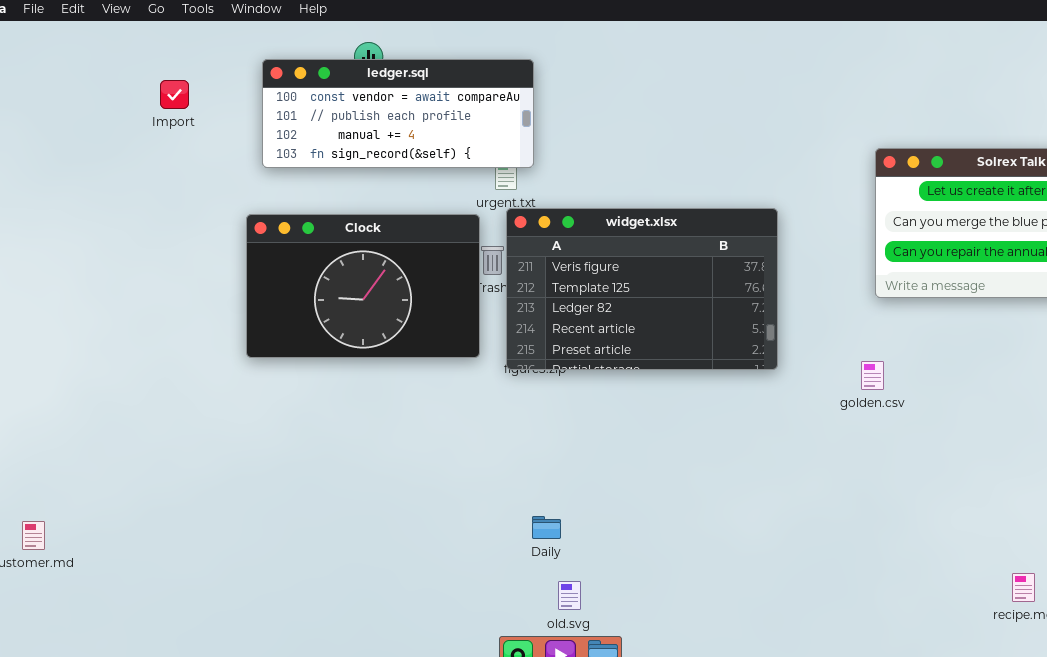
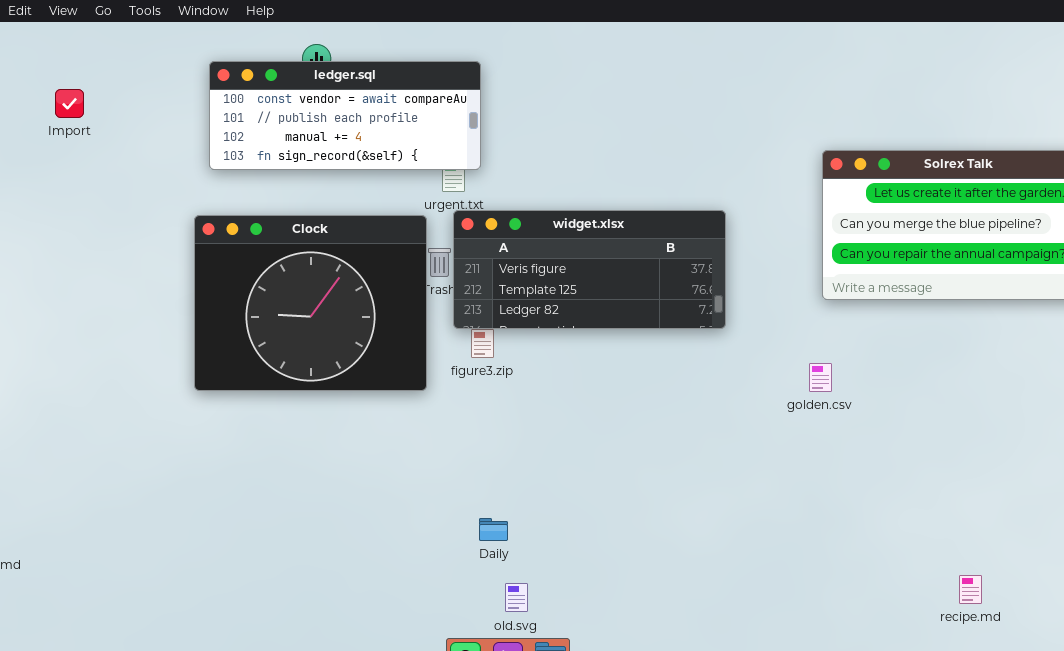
Import: [160,80,189,109] -> [55,89,84,118], moved
widget.xlsx: [506,208,778,370] -> [453,210,726,329], resized
Clock: [246,214,480,358] -> [194,215,427,391], resized

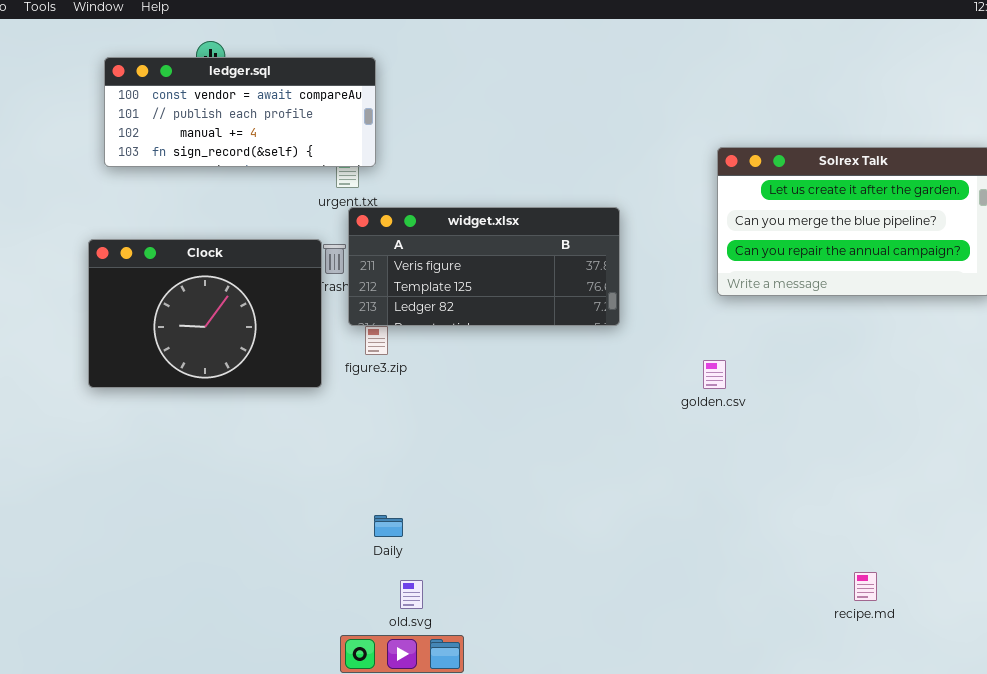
Clock: [194,215,427,391] -> [88,239,322,388], resized

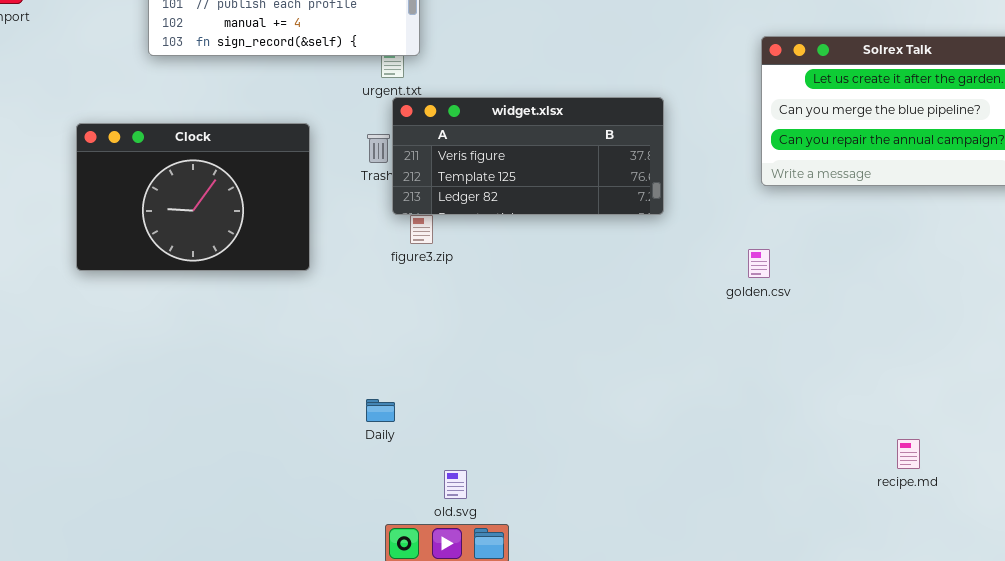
Clock: [88,239,322,388] -> [76,123,310,271], moved
Daily: [374,515,403,537] -> [366,399,395,422], moved
recipe.md: [854,572,877,601] -> [897,439,920,469], moved

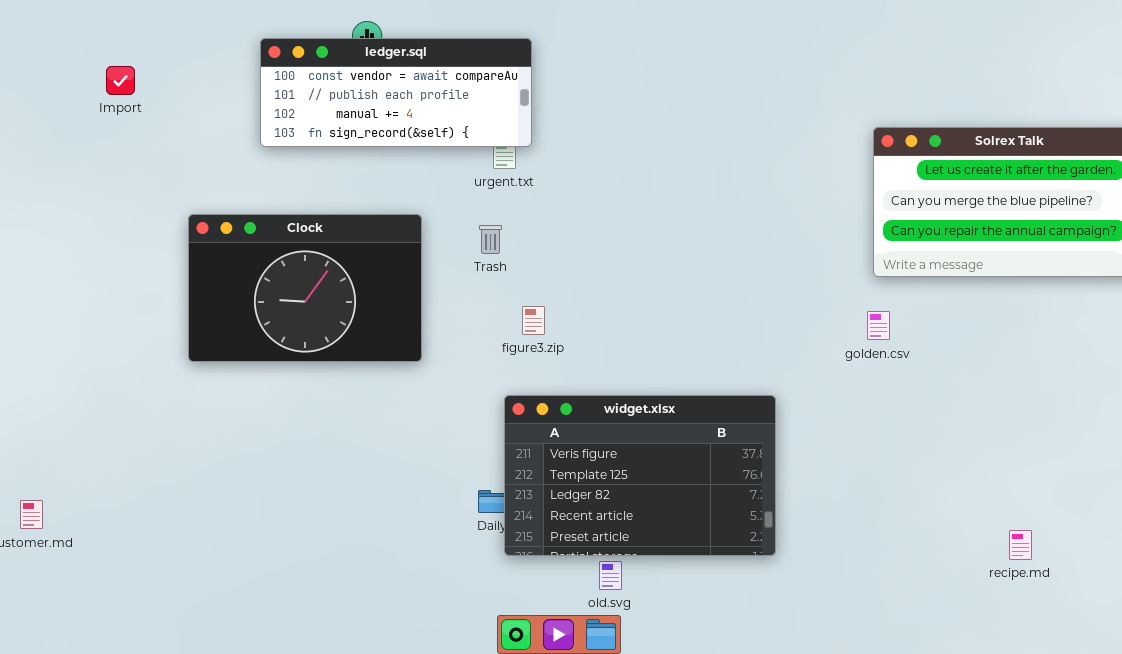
widget.xlsx: [392,97,664,215] -> [504,395,776,556], moved, resized
golden.csv: [748,249,770,278] -> [867,311,890,340], moved
old.svg: [444,470,467,499] -> [599,561,622,590], moved

